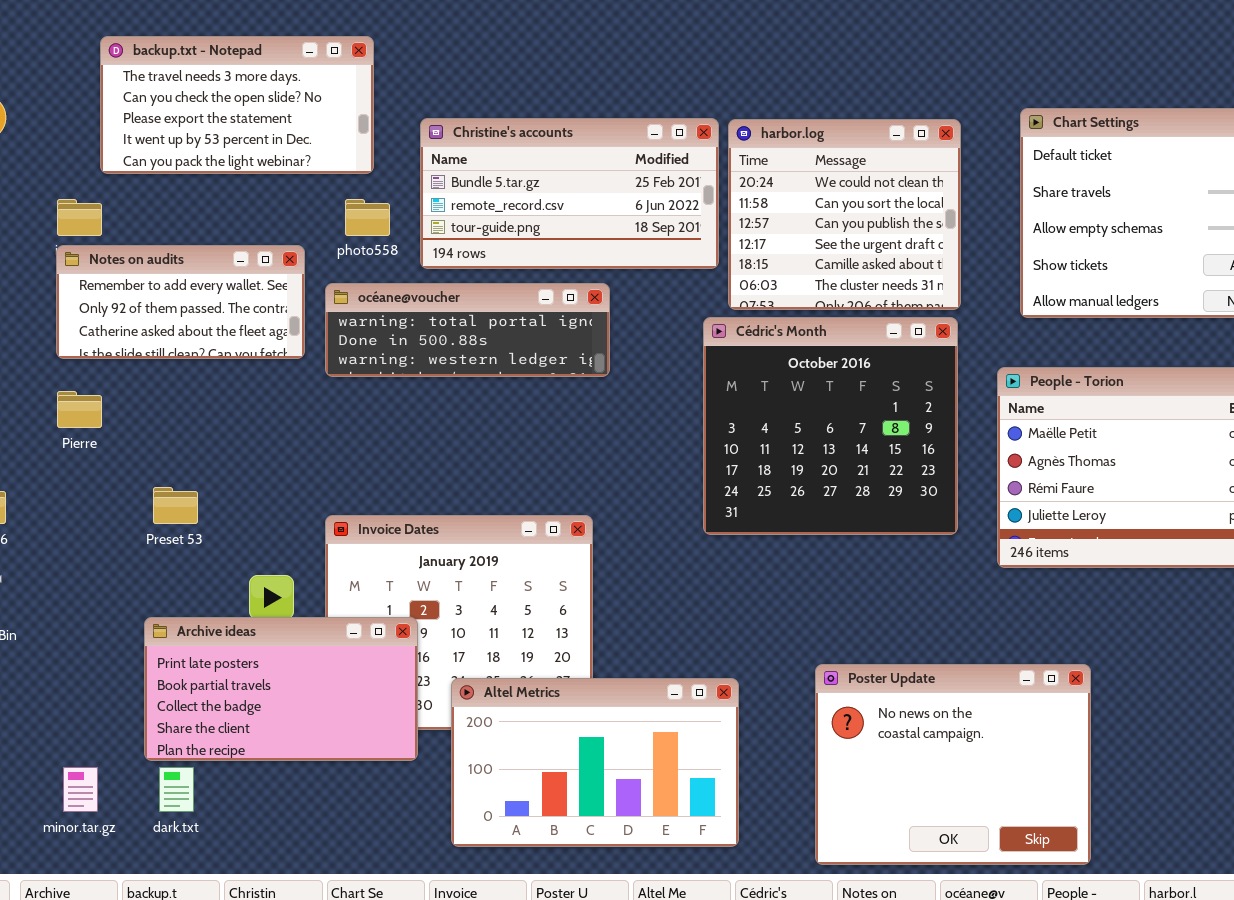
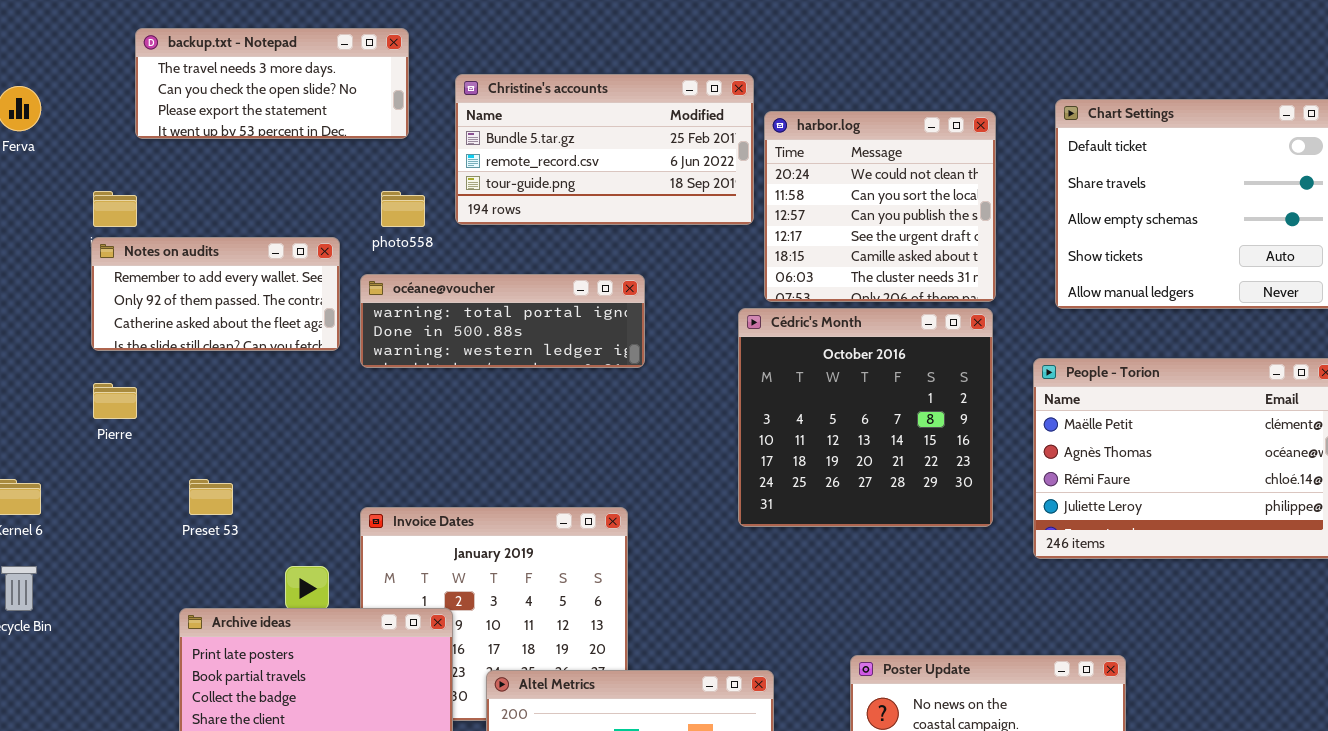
backup.txt - Notepad: [100,36,374,174] -> [135,28,409,139], resized
Christine's accounts: [420,118,719,269] -> [455,74,754,225], moved

